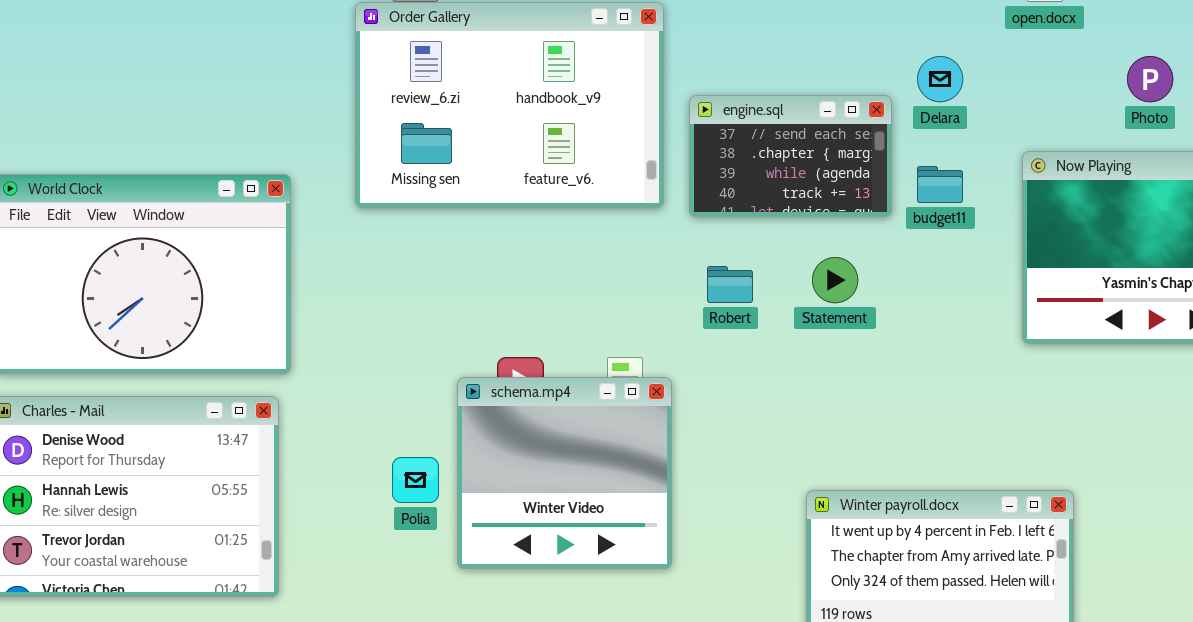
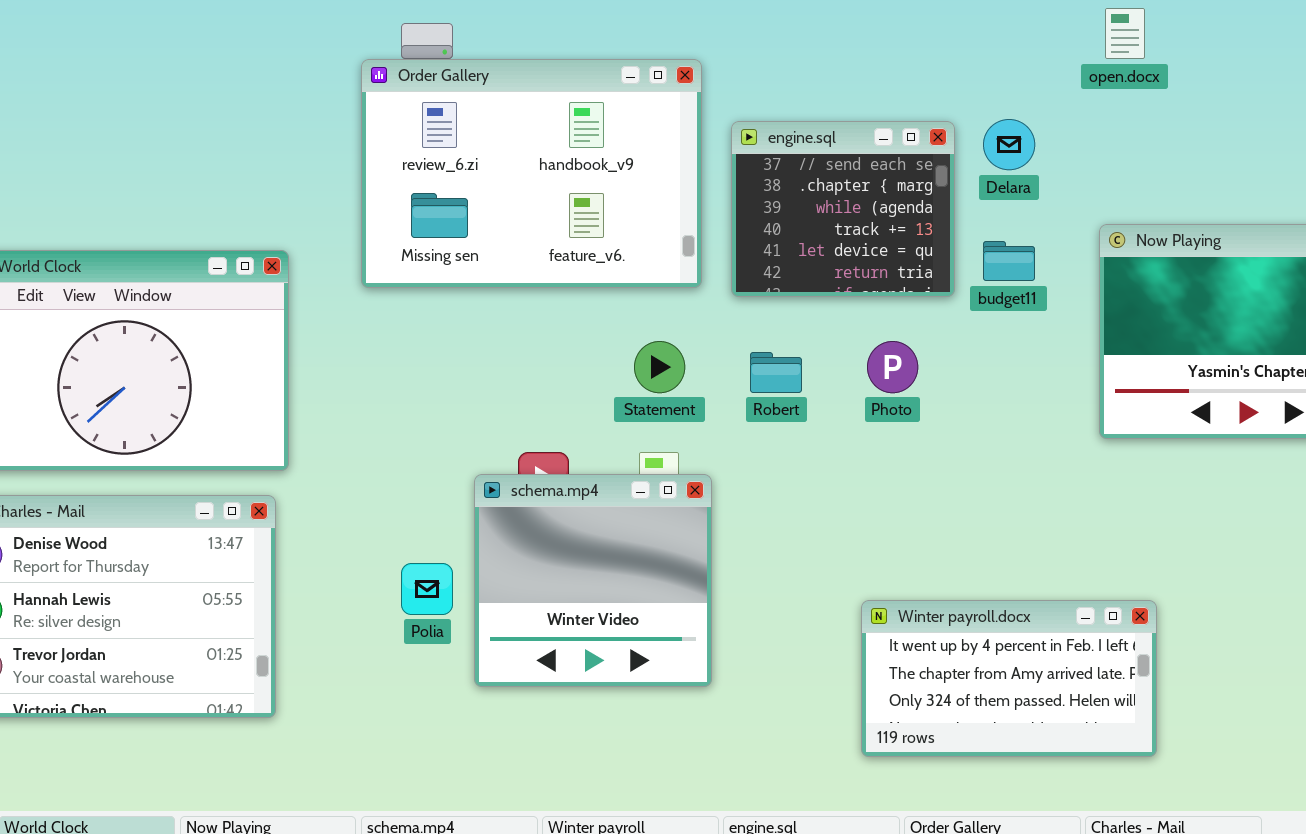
Photo: [1127,56,1173,102] -> [867,341,918,393], moved
engine.sql: [689,95,892,217] -> [731,121,955,297], resized
Statement: [812,257,858,303] -> [634,341,685,393], moved

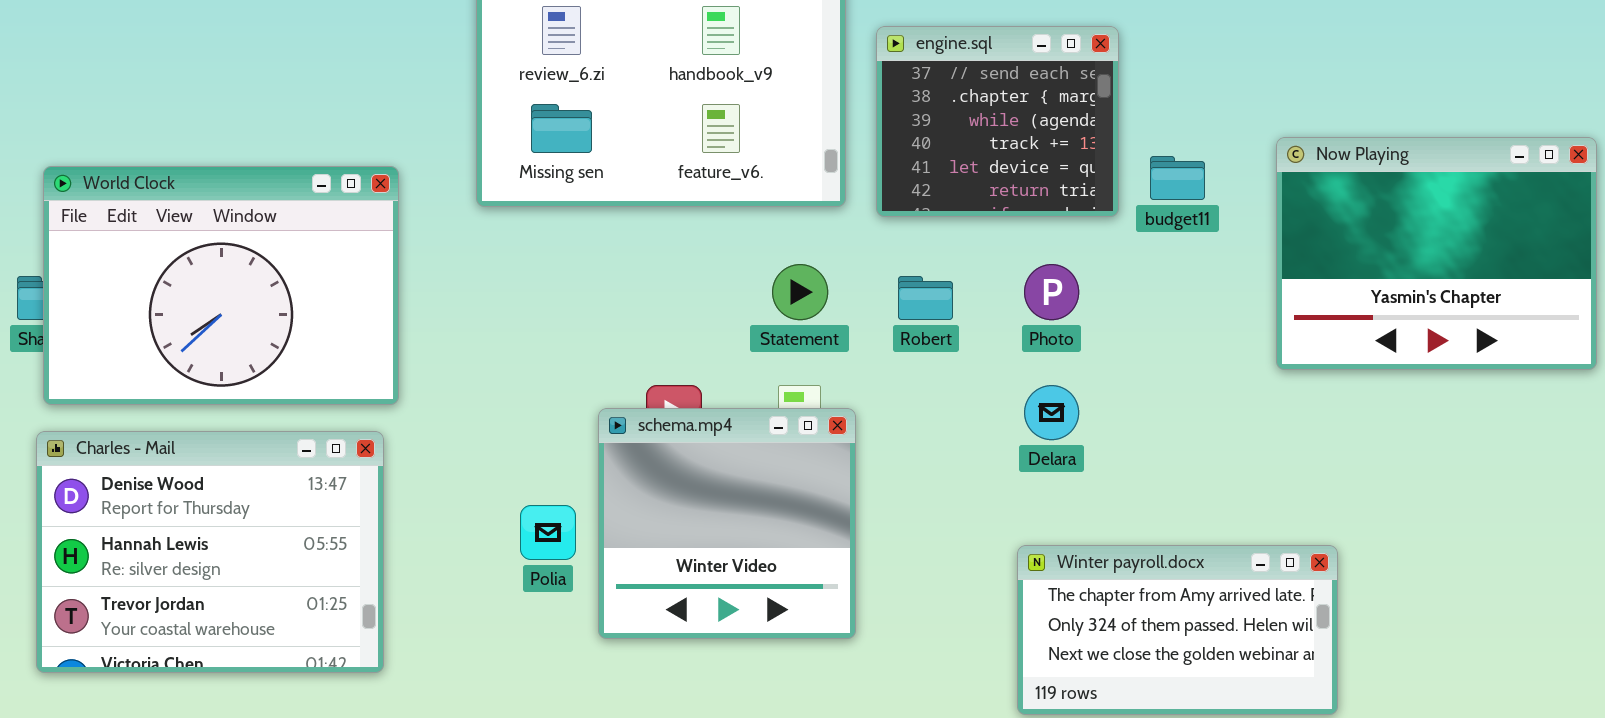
Delara: [983,119,1035,170] -> [1024,385,1079,440], moved
Winter payroll.docx: [861,600,1157,757] -> [1017,545,1338,715], scrolled down 1 row

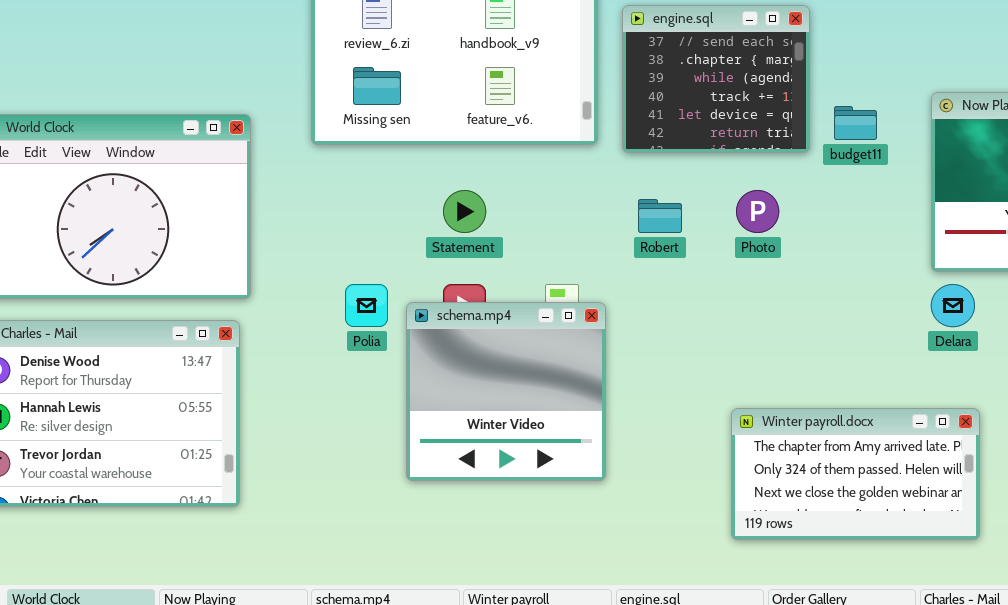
Statement: [772,264,828,320] -> [443,190,486,233], moved
Delara: [1024,385,1079,440] -> [931,284,975,327], moved
Polia: [520,505,576,560] -> [345,284,388,327], moved

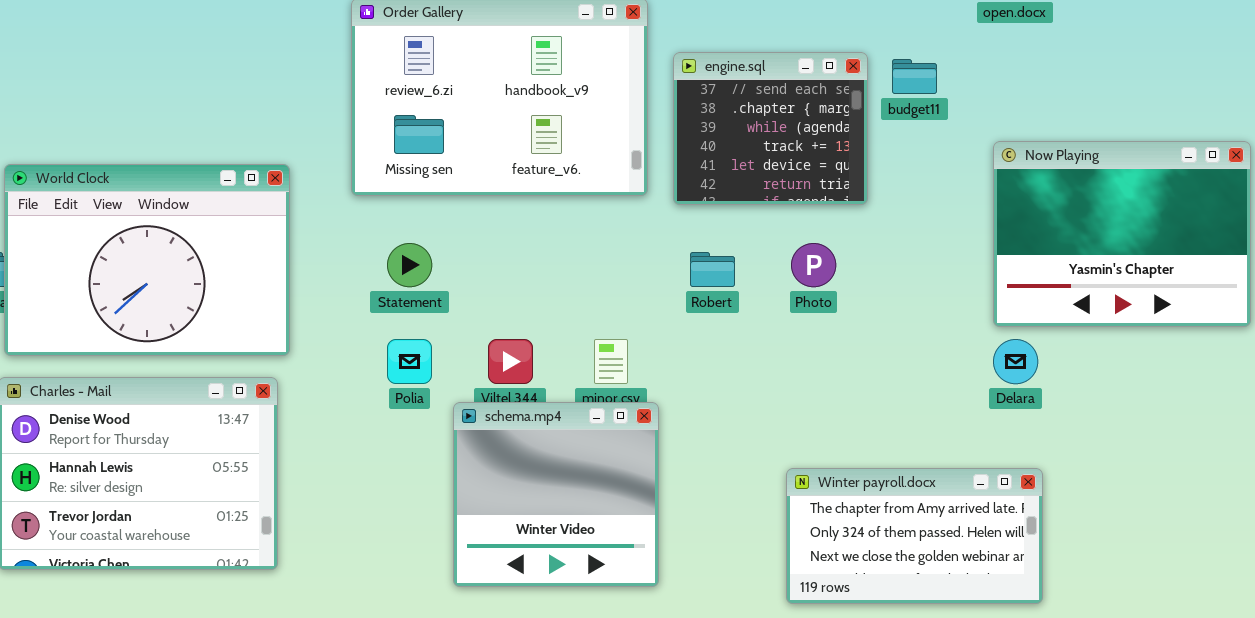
budget11: [834,106,877,140] -> [892,59,937,94], moved
Statement: [443,190,486,233] -> [387,243,432,287], moved
schema.mp4: [406,302,606,481] -> [453,402,659,587], moved

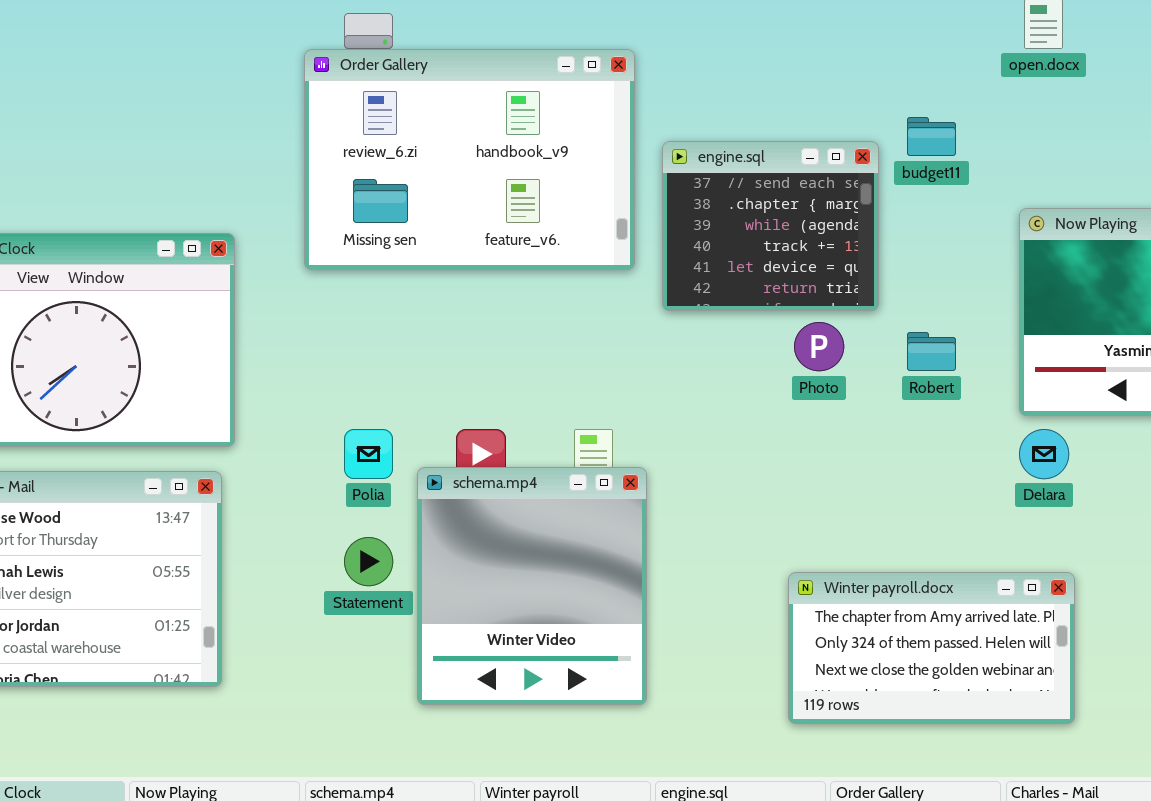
engine.sql: [673,52,868,205] -> [662,141,879,311], moved
Statement: [387,243,432,287] -> [344,537,393,586], moved
Robert: [690,252,735,287] -> [907,332,956,371], moved
schema.mp4: [453,402,659,587] -> [417,467,647,705], resized

